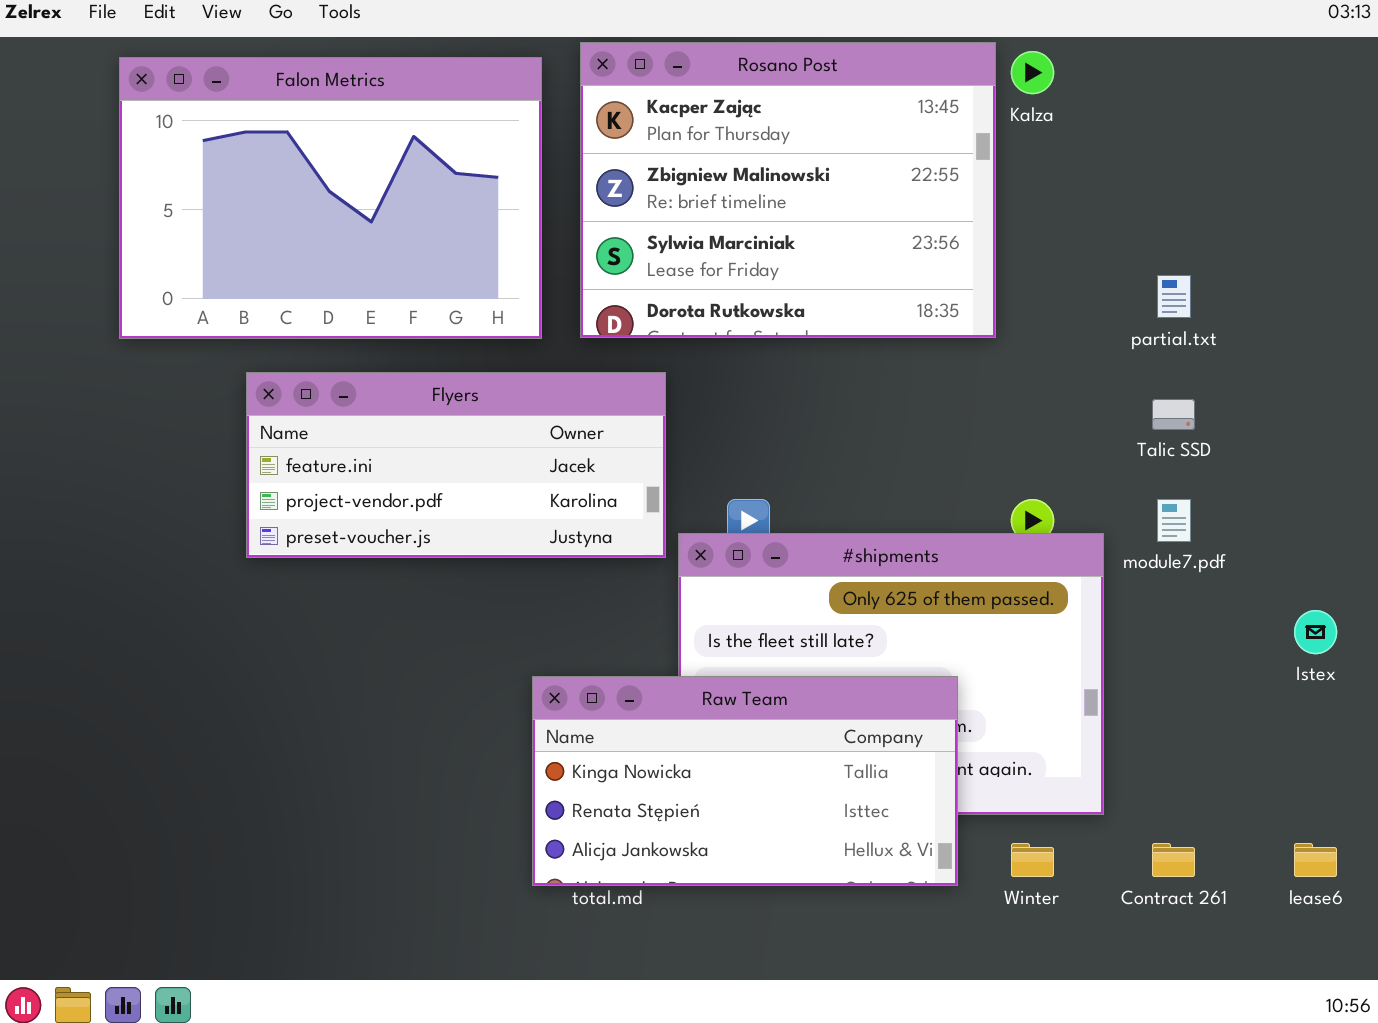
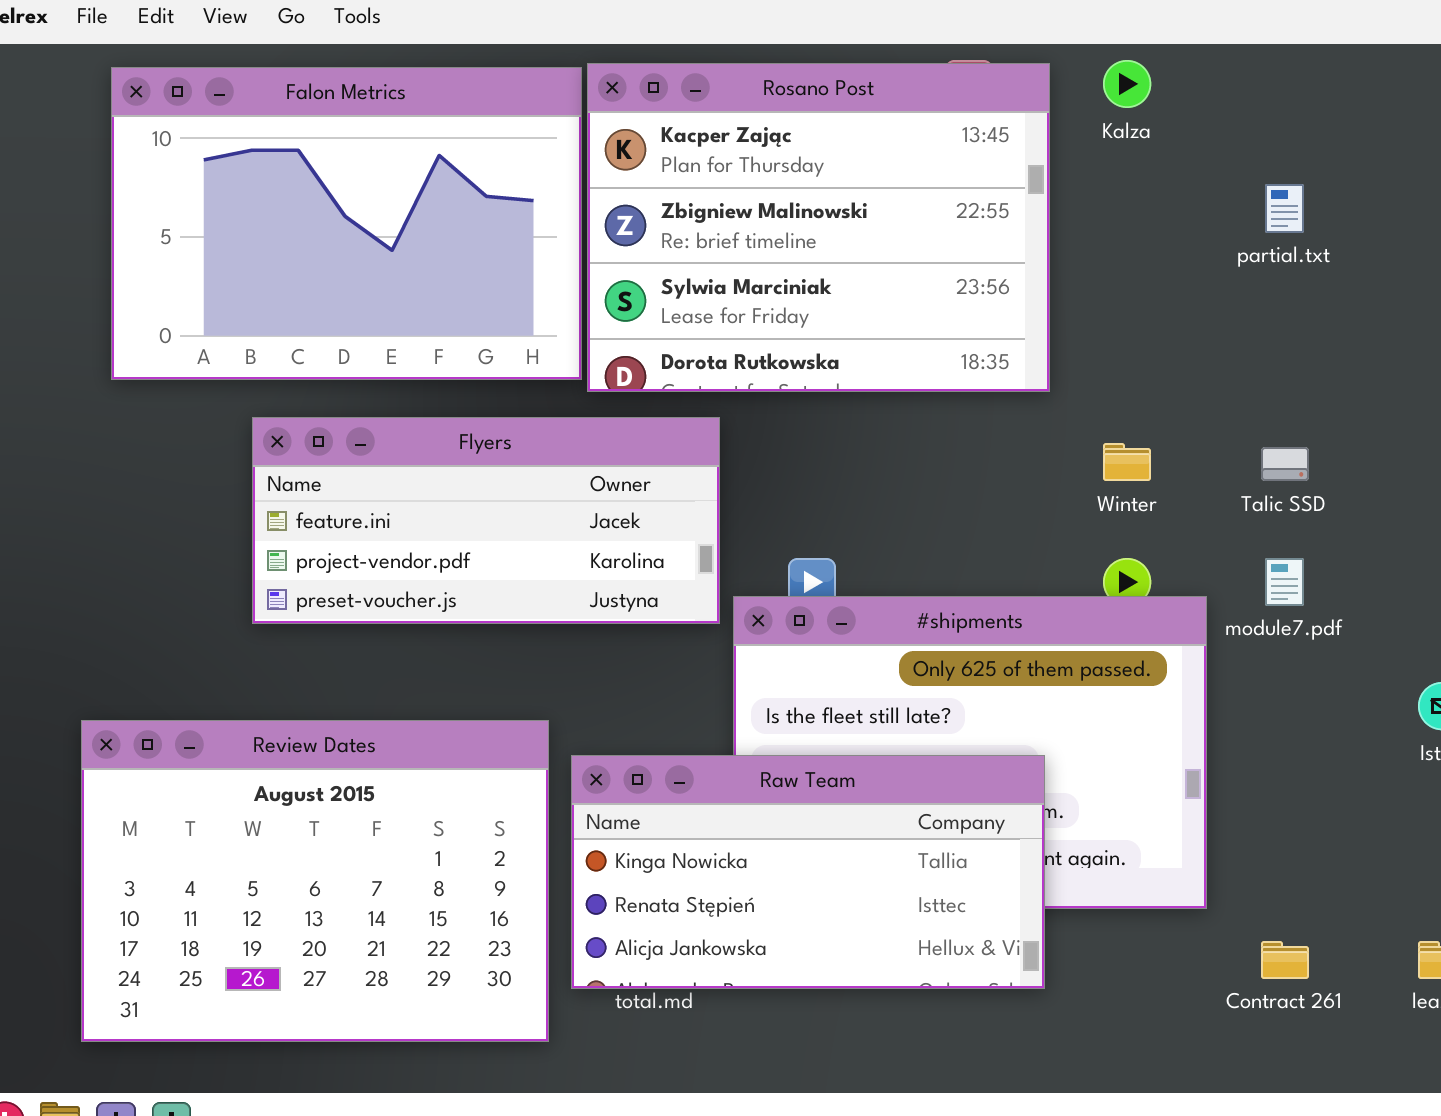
Rosano Post: [580,42,996,338] -> [587,63,1050,392], moved
partial.txt: [1157,275,1191,318] -> [1265,184,1304,233], moved
Review Dates: none -> [81,720,549,1042], opened
Winter: [1011,843,1054,877] -> [1103,443,1151,481], moved

